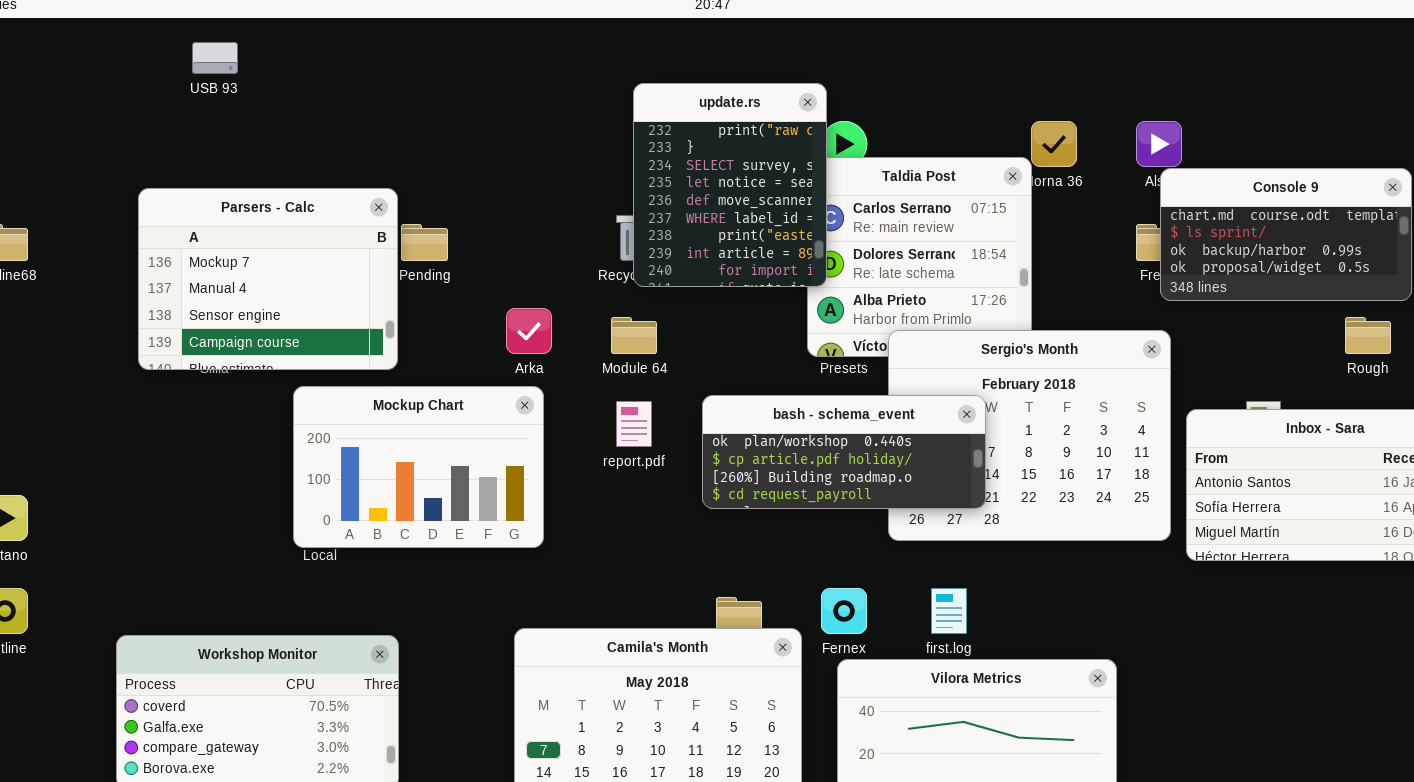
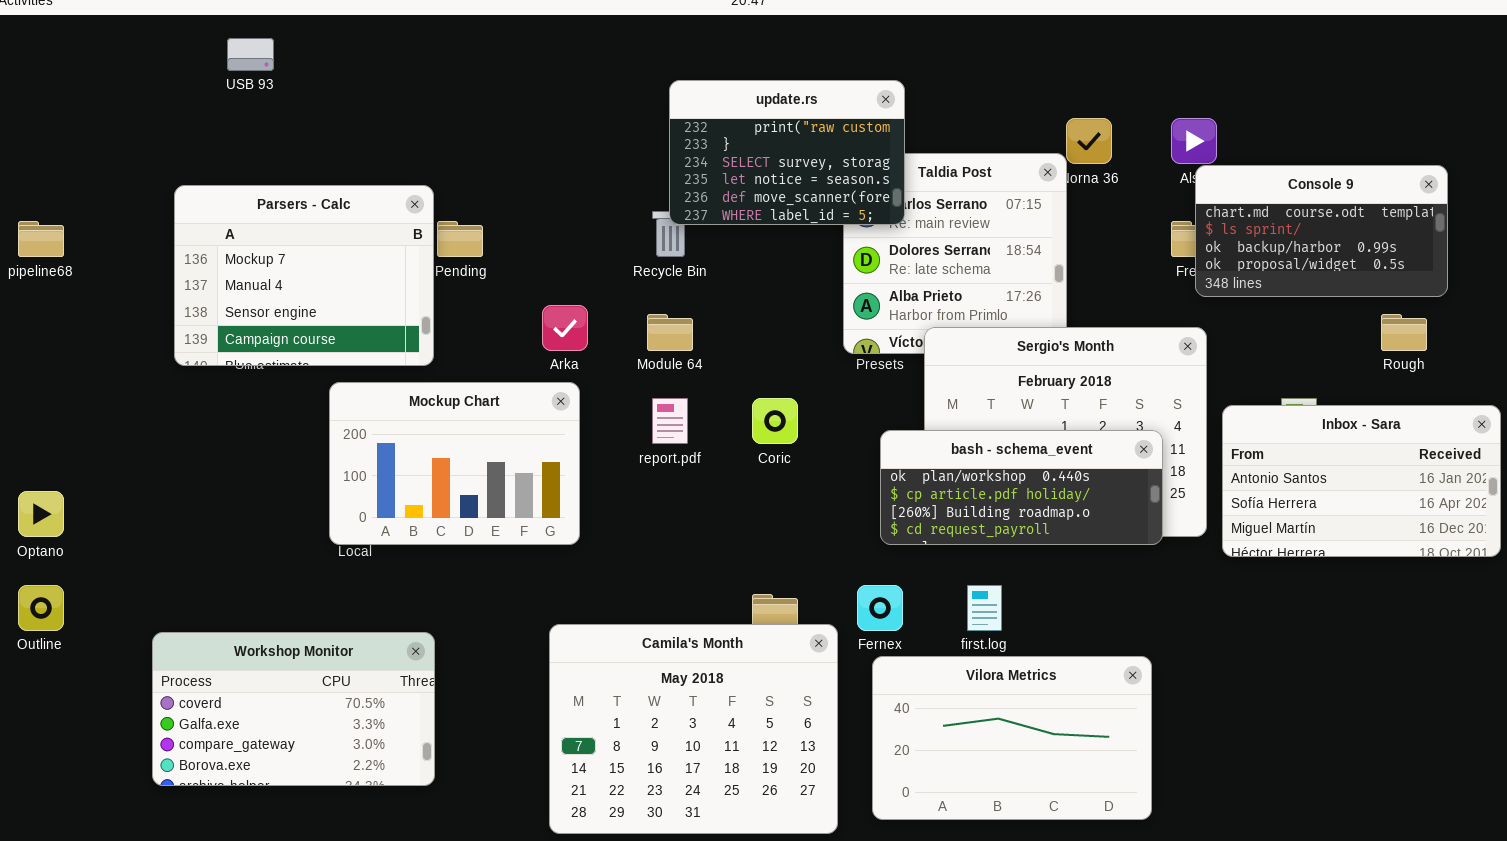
update.rs: [633,83,827,287] -> [669,80,905,225], resized
bash - schema_event: [702,395,986,509] -> [880,430,1163,545], moved

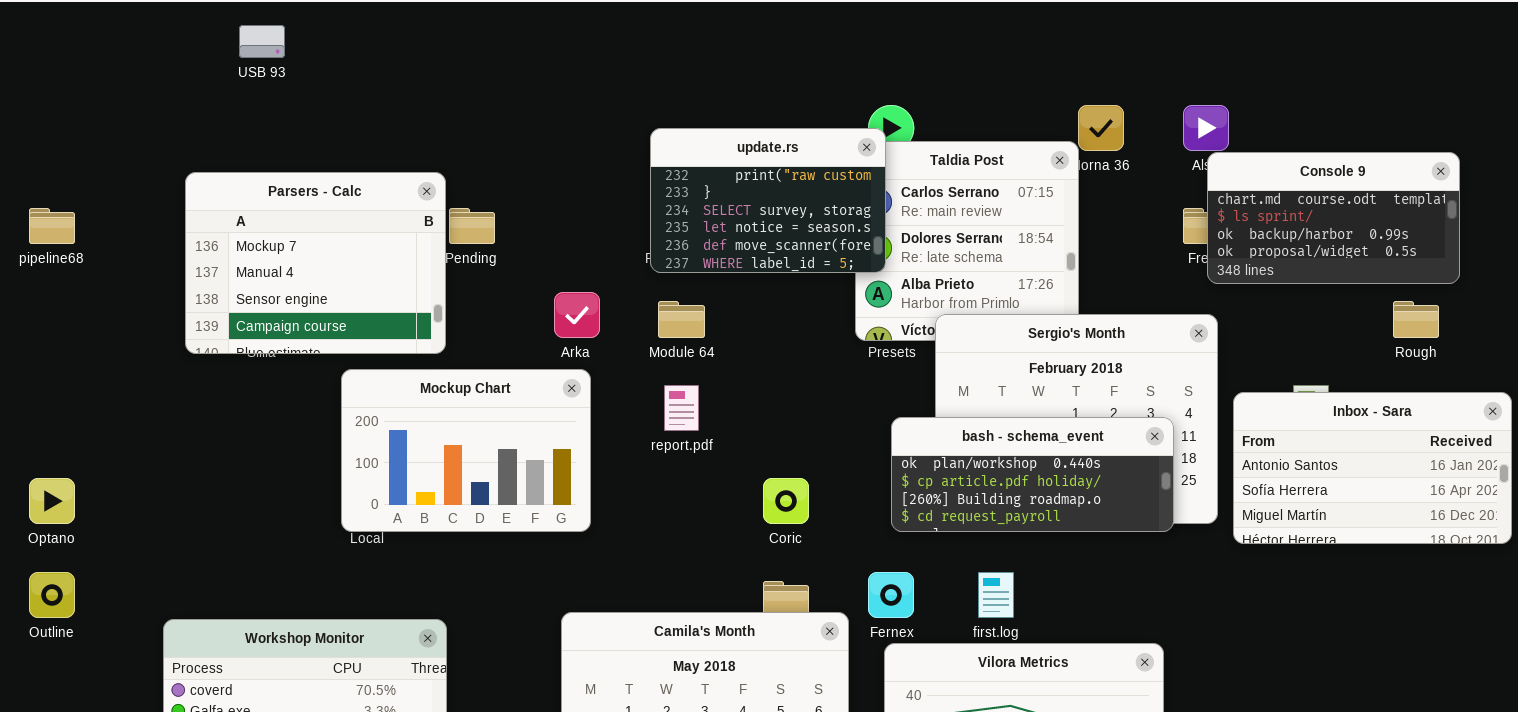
update.rs: [669,80,905,225] -> [650,128,886,273], moved
Coric: [752,398,798,444] -> [763,478,809,524], moved

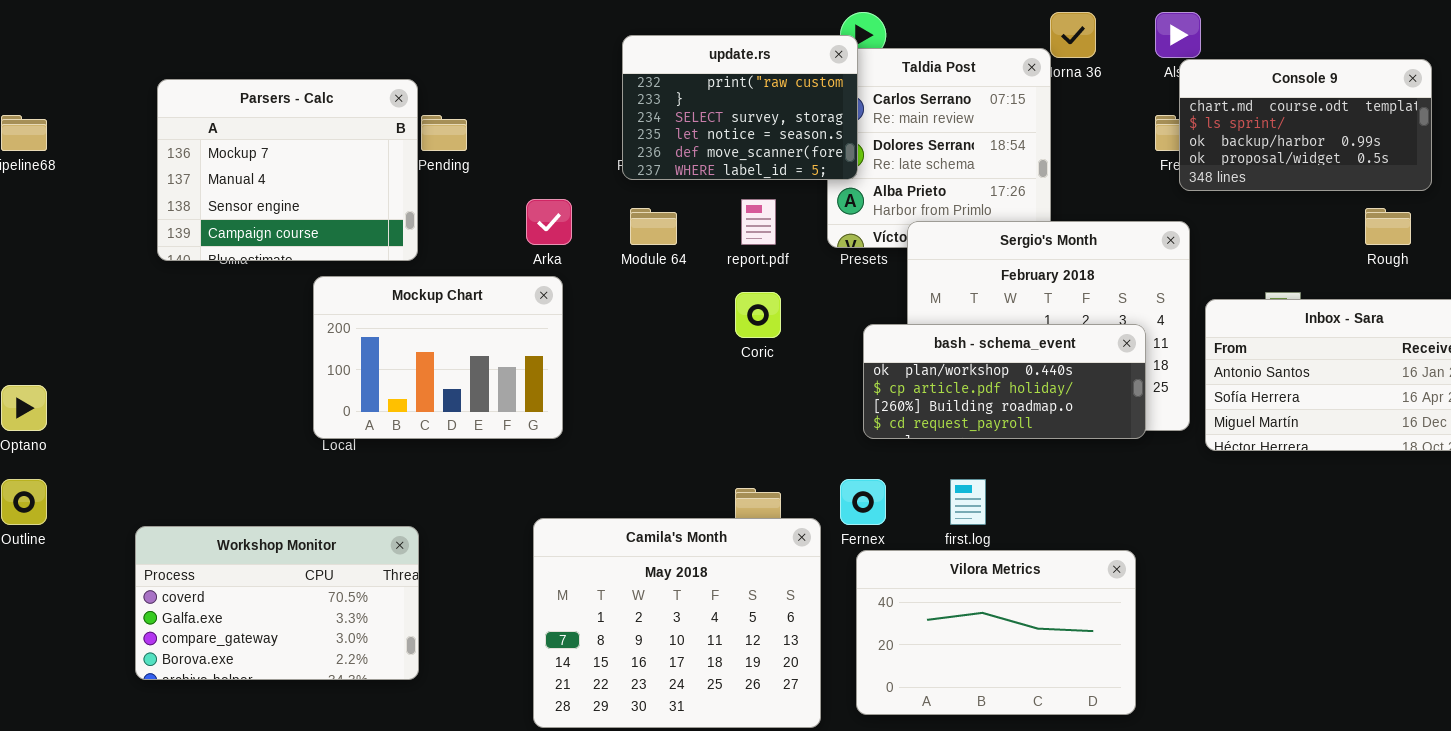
report.pdf: [664,385,699,431] -> [741,199,776,245], moved
Coric: [763,478,809,524] -> [735,292,781,338], moved

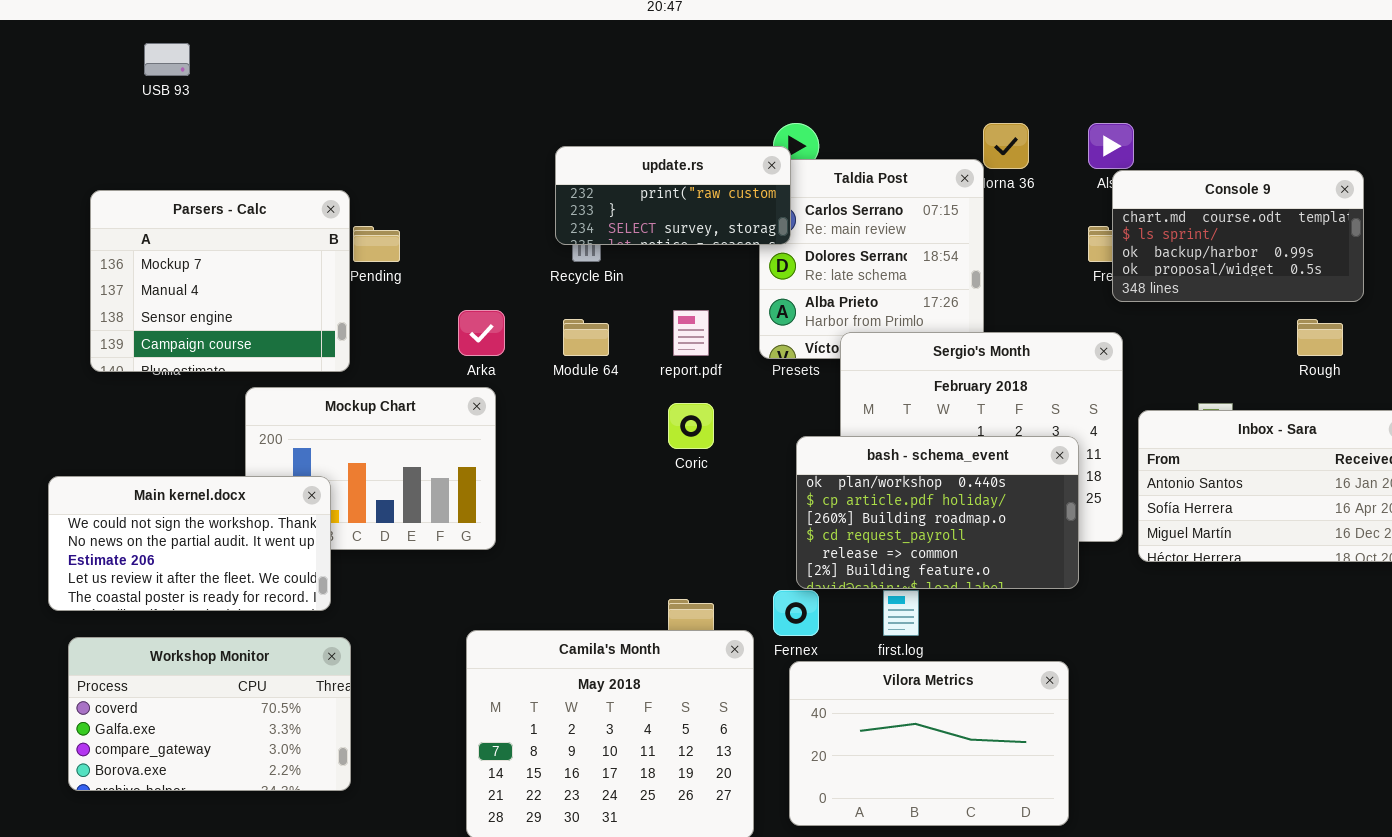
update.rs: [622,35,858,180] -> [555,146,791,245], resized
bash - schema_event: [863,324,1146,439] -> [796,436,1079,589], resized
Main kernel.docx: none -> [48,476,331,611], opened

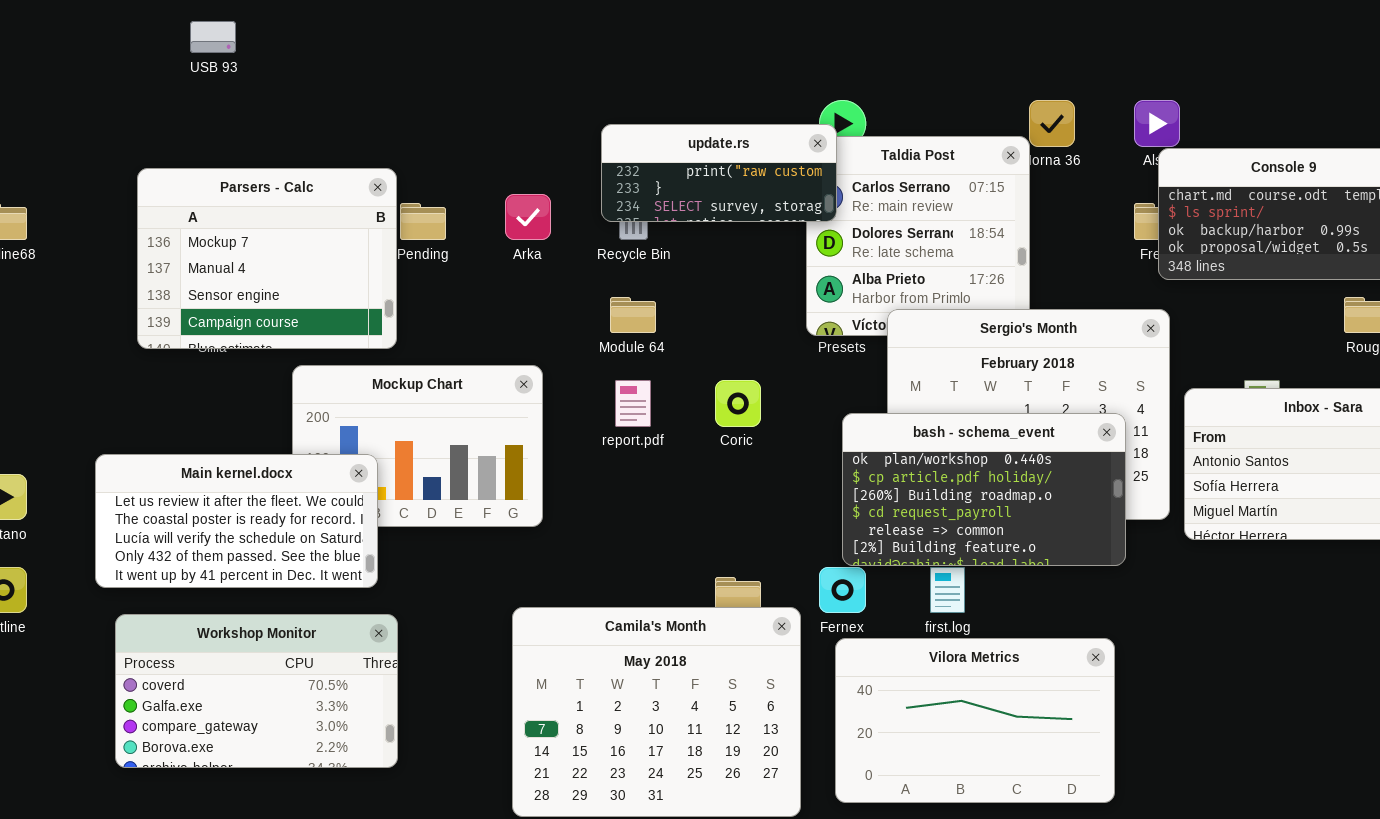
Arka: [458,310,505,356] -> [505,194,551,240], moved
report.pdf: [673,310,709,356] -> [615,380,651,427], moved
Main kernel.docx: [48,476,331,611] -> [95,454,378,588], scrolled down 3 rows

